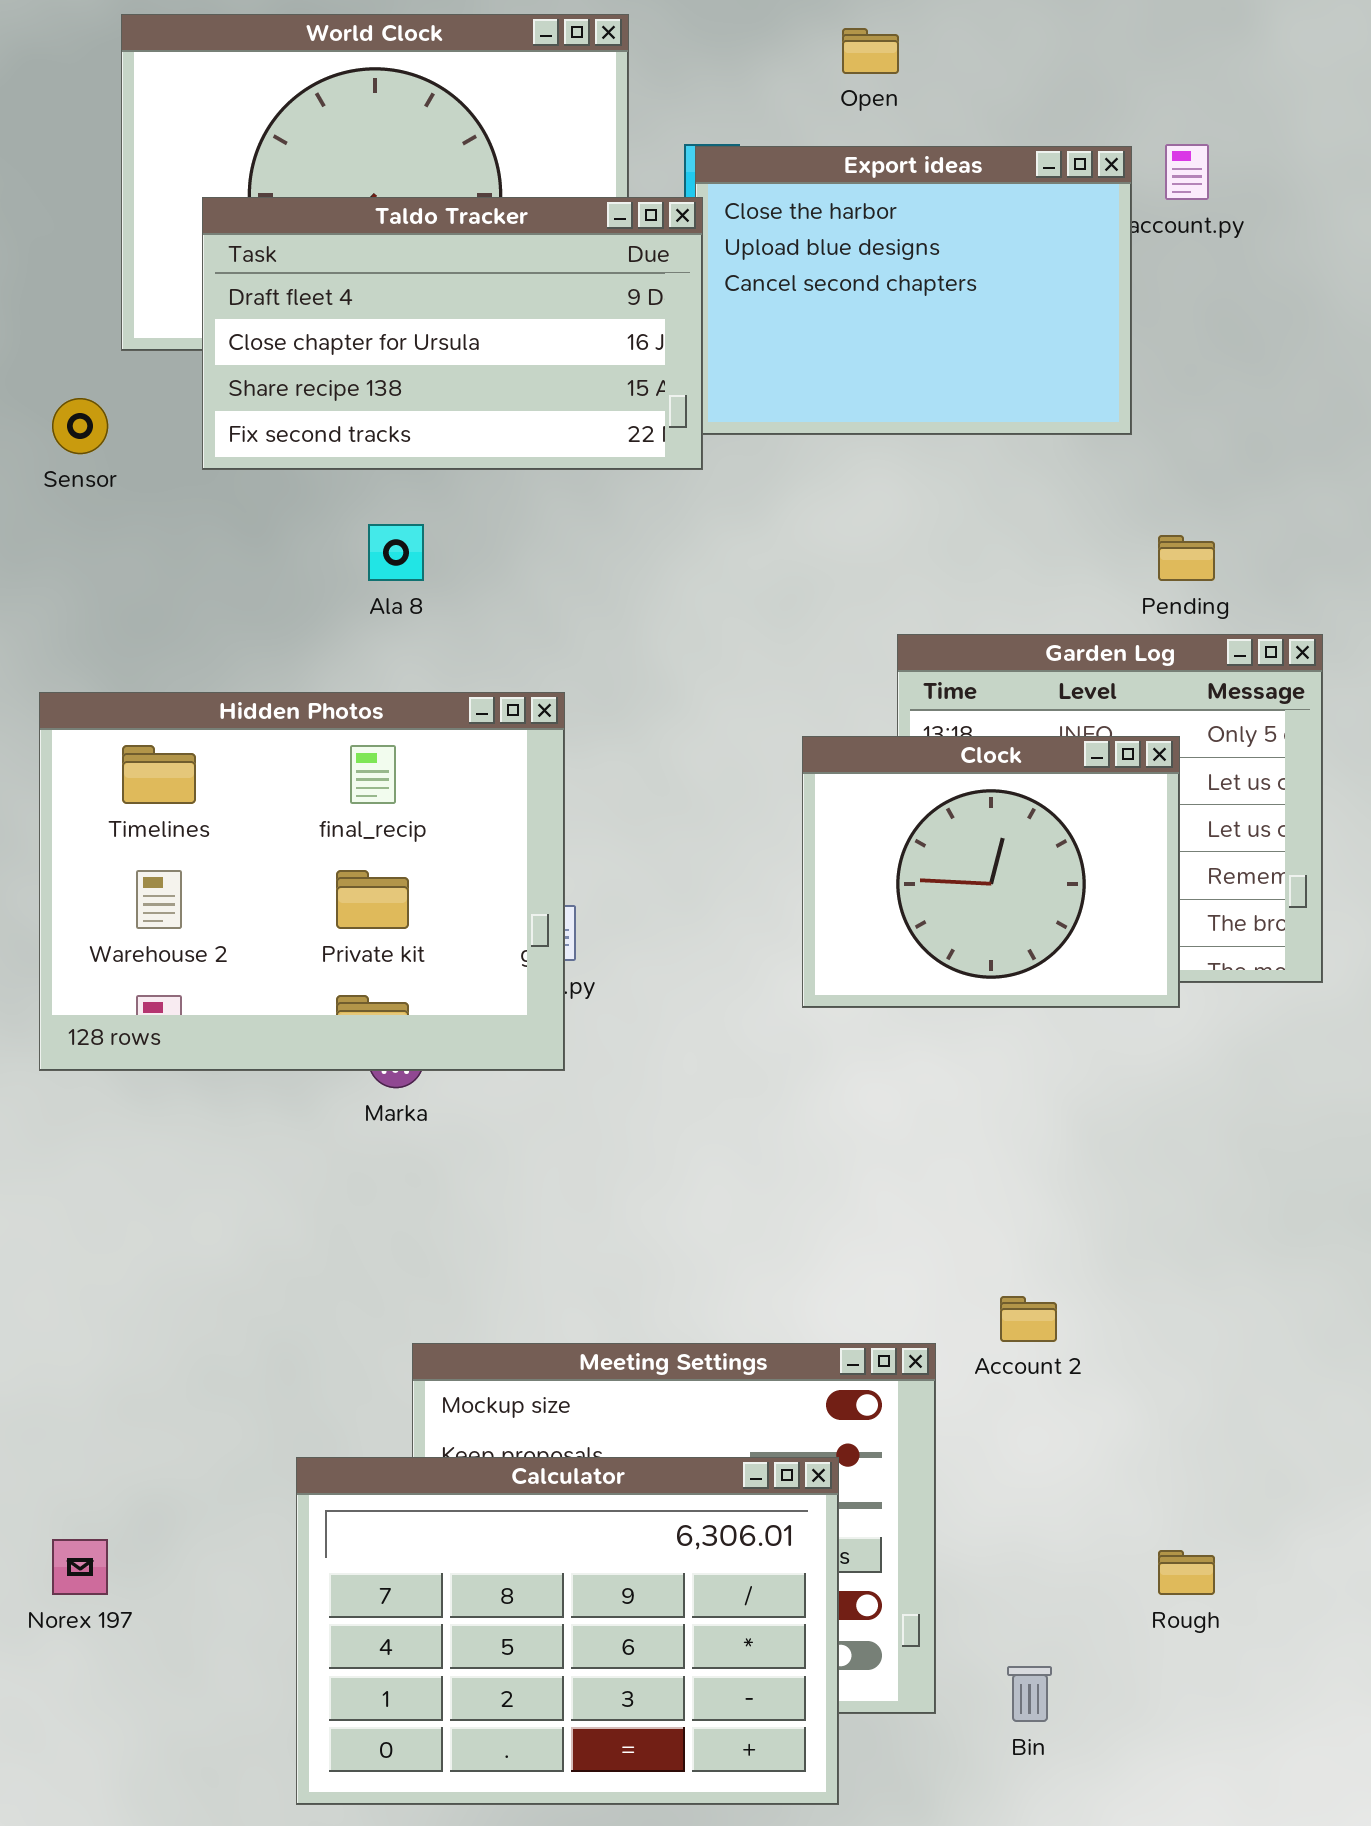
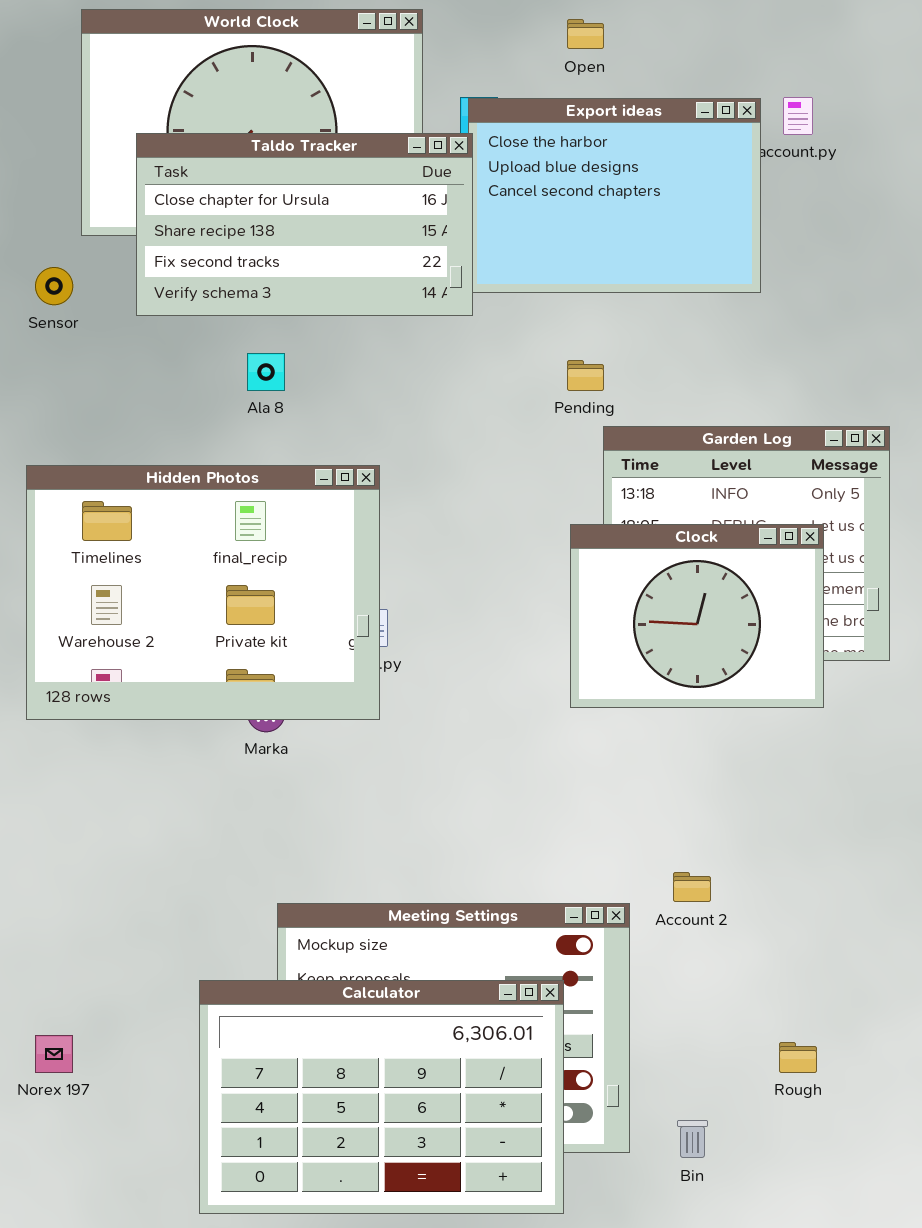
Taldo Tracker: [202,197,703,470] -> [136,133,473,316], scrolled down 1 row
Pending: [1158,535,1215,581] -> [567,360,604,391], moved
Clock: [802,736,1180,1008] -> [570,524,824,708], moved

